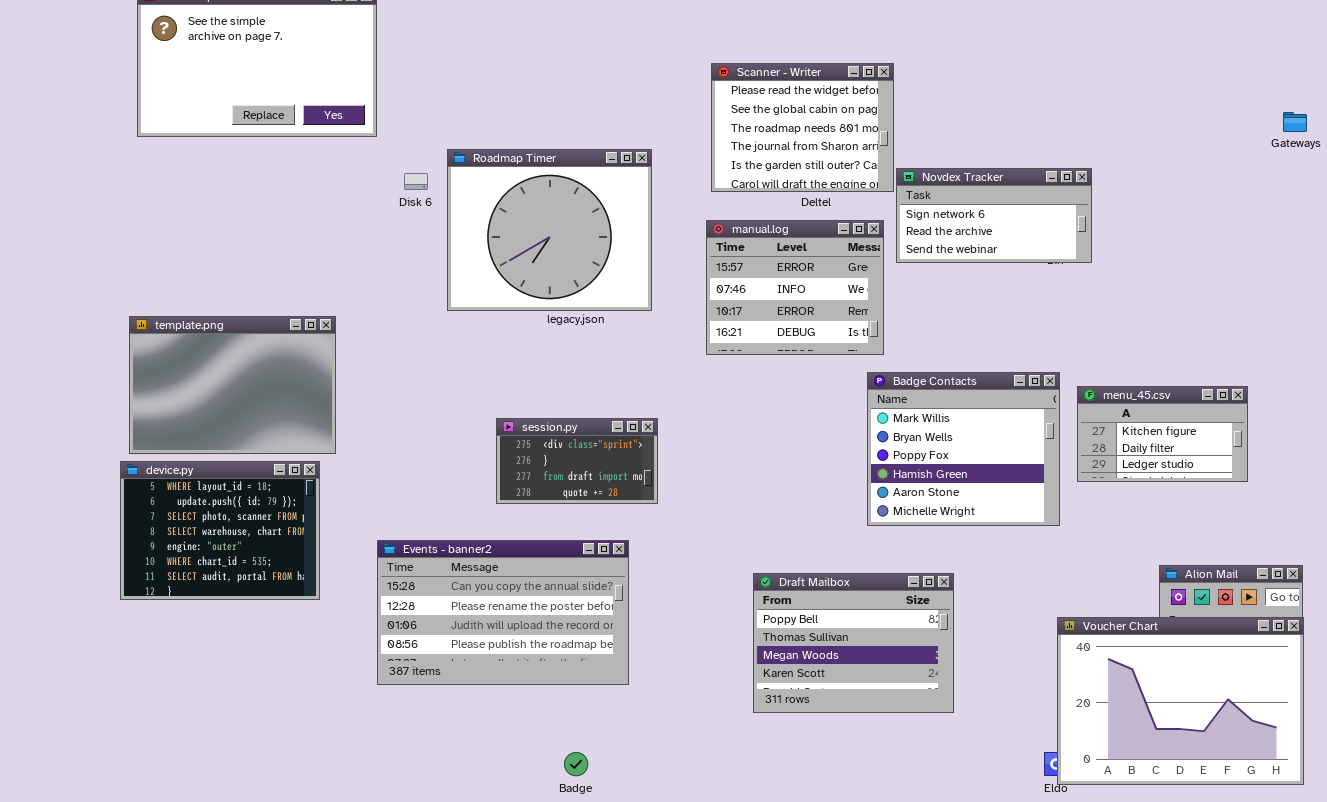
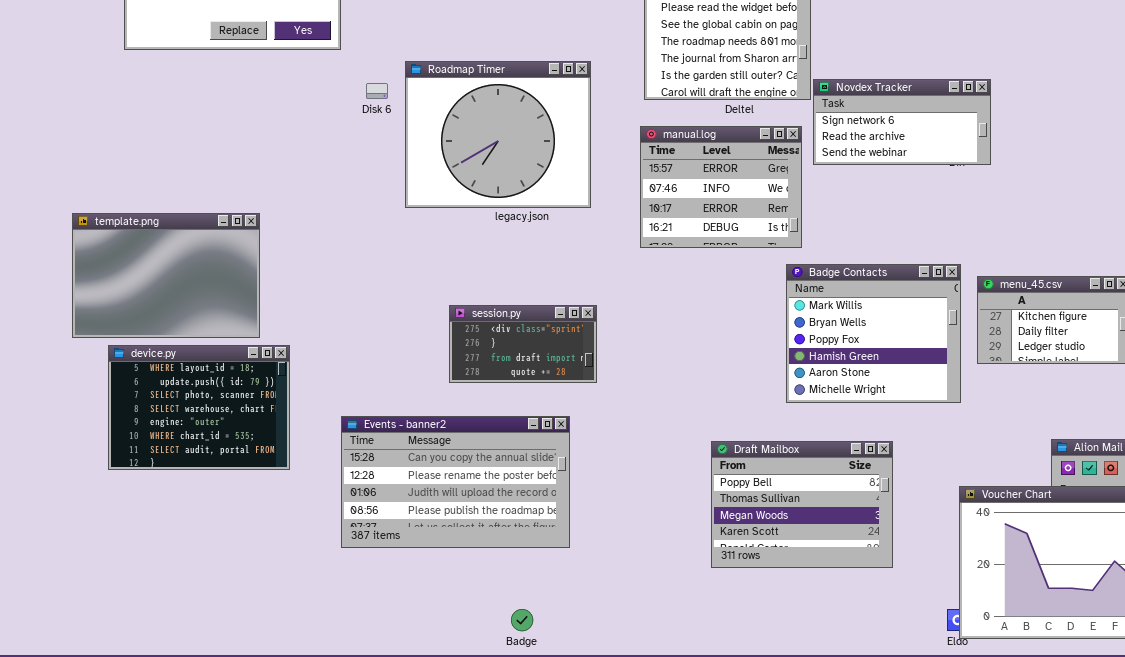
template.png: [129,316,336,454] -> [72,213,260,338], moved
Draft Mailbox: [753,573,954,713] -> [711,441,893,568], moved

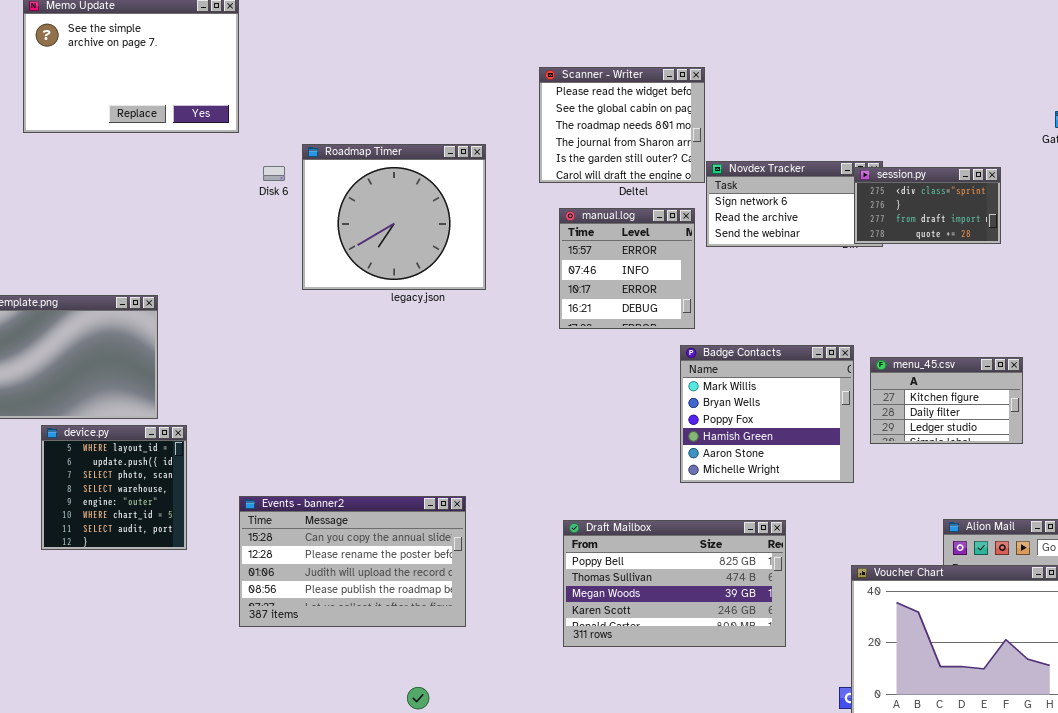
manual.log: [640,126,802,248] -> [559,208,695,329], resized
session.py: [449,305,597,383] -> [854,167,1001,244], moved
device.py: [108,345,290,470] -> [41,425,187,550], resized
Draft Mailbox: [711,441,893,568] -> [563,520,786,647], resized

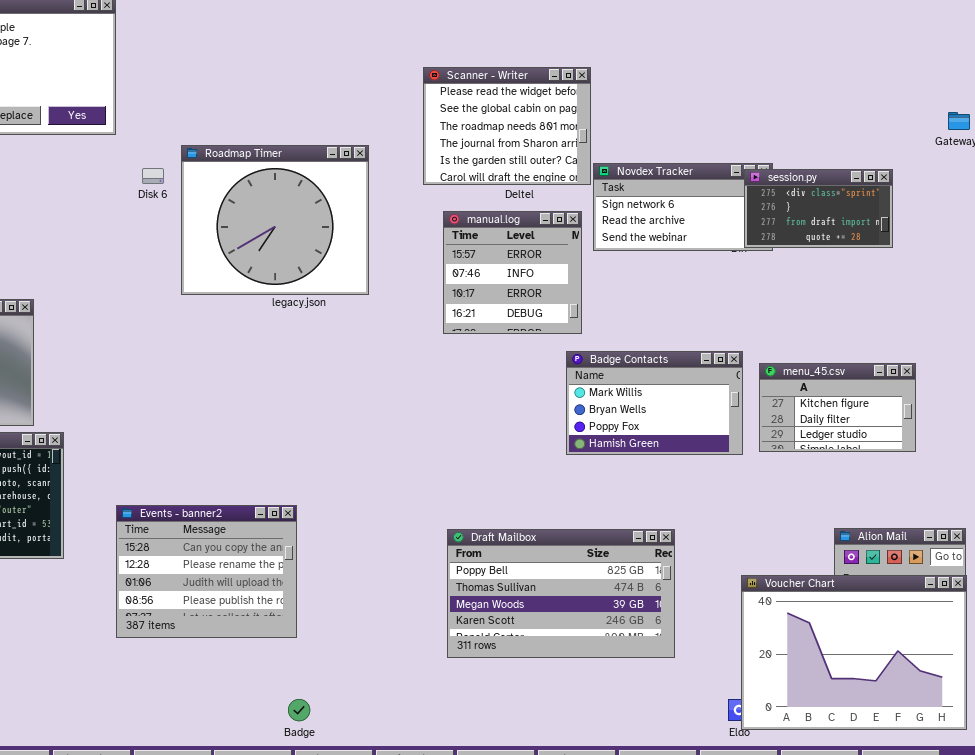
Badge Contacts: [680,345,854,483] -> [566,351,743,455], resized
Events - banner2: [239,496,466,627] -> [116,505,297,638], resized

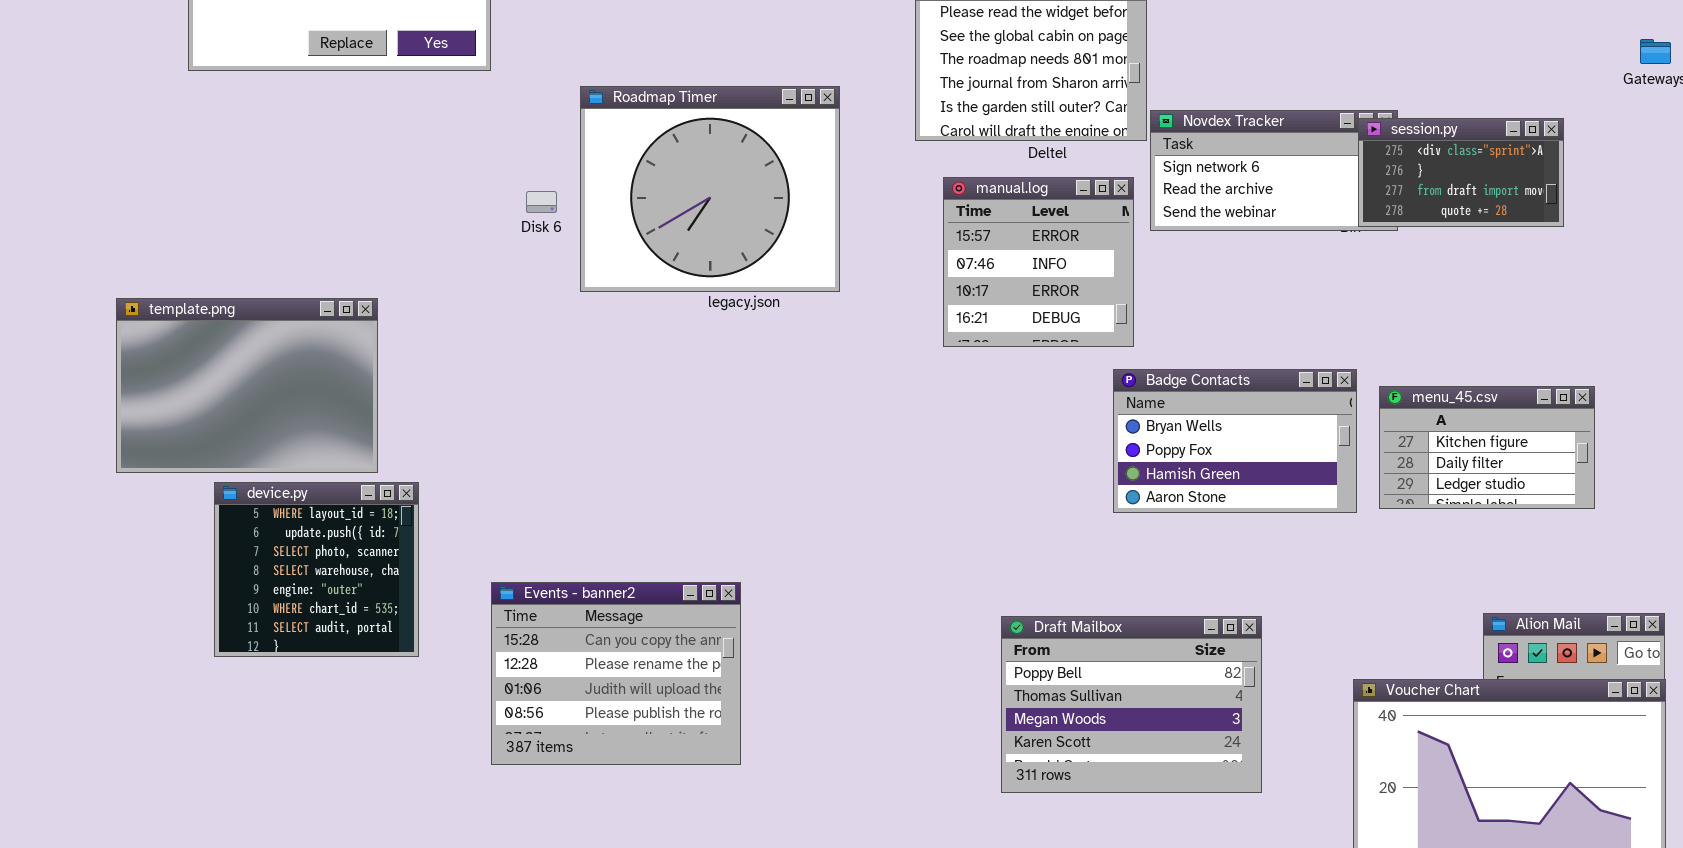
Disk 6: [142,168,164,184] -> [526,191,557,213], moved
Badge Contacts: [566,351,743,455] -> [1113,369,1357,513], scrolled down 1 row
Draft Mailbox: [447,529,675,658] -> [1001,616,1262,793], resized

